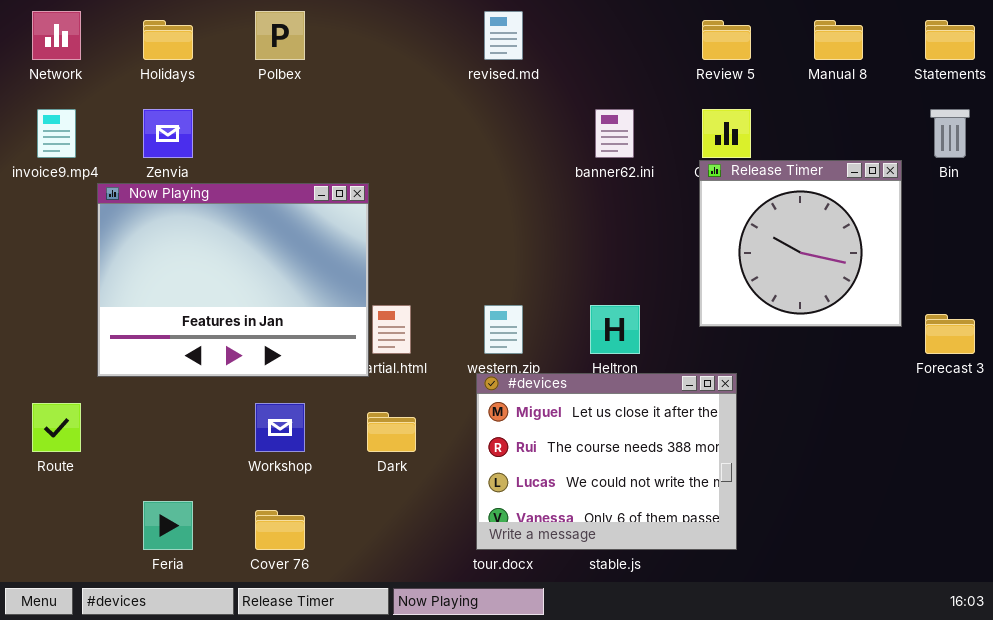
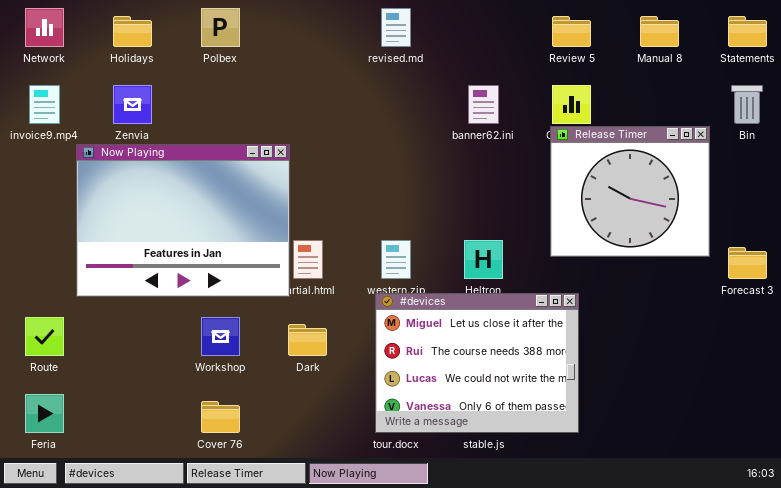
Feria: [143,501,193,550] -> [25,394,64,433], moved

